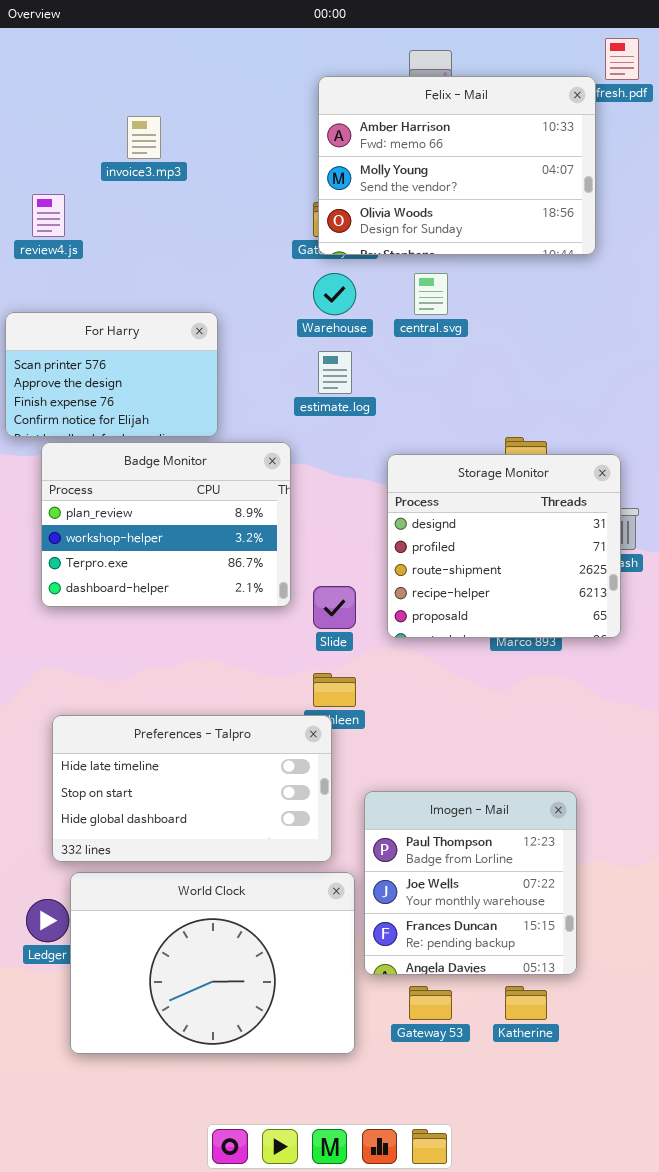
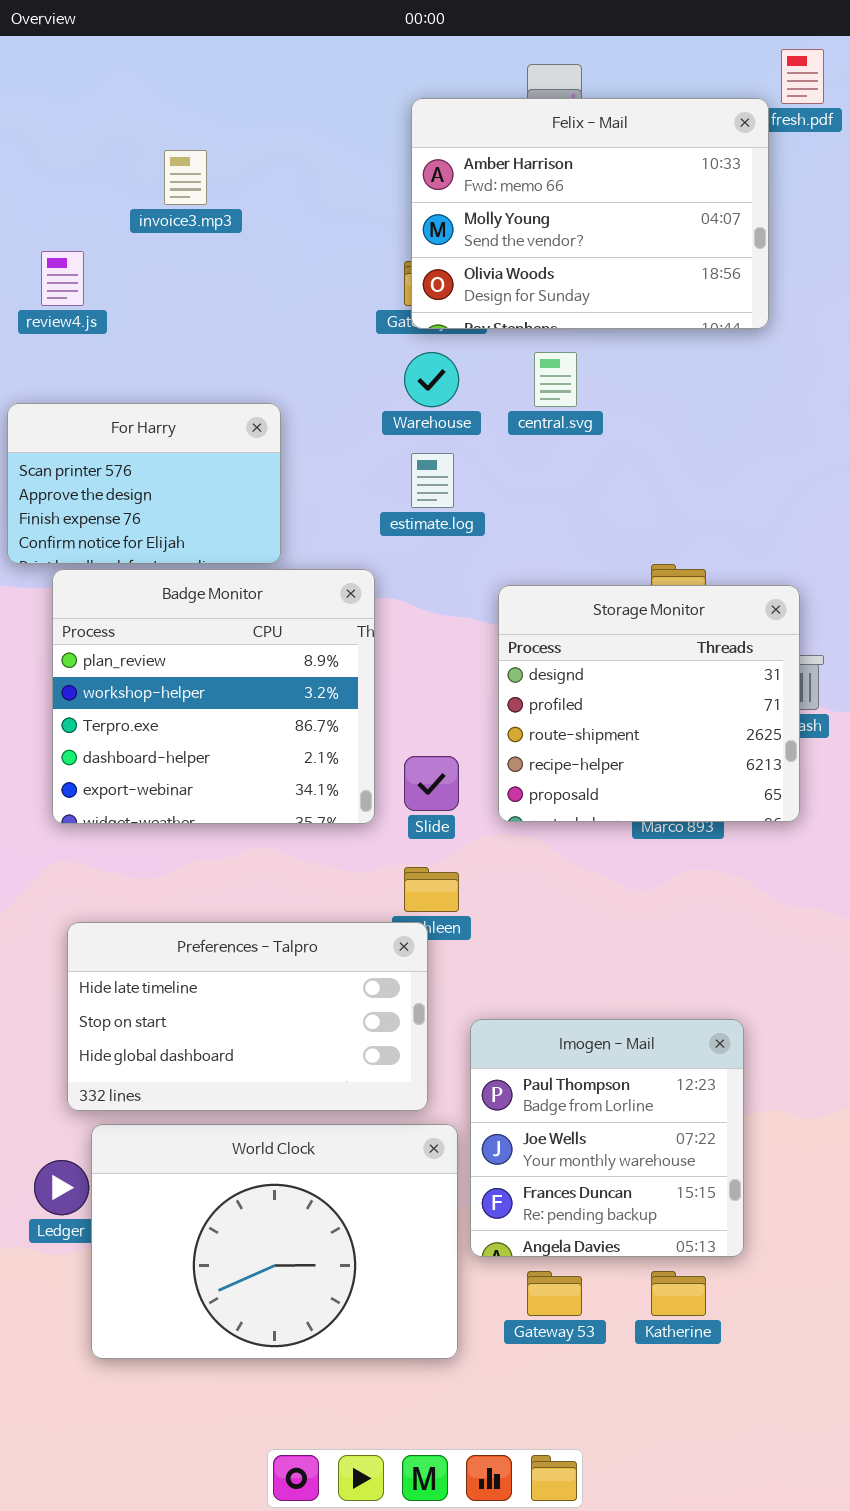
Badge Monitor: [41,442,291,607] -> [52,569,375,824], resized

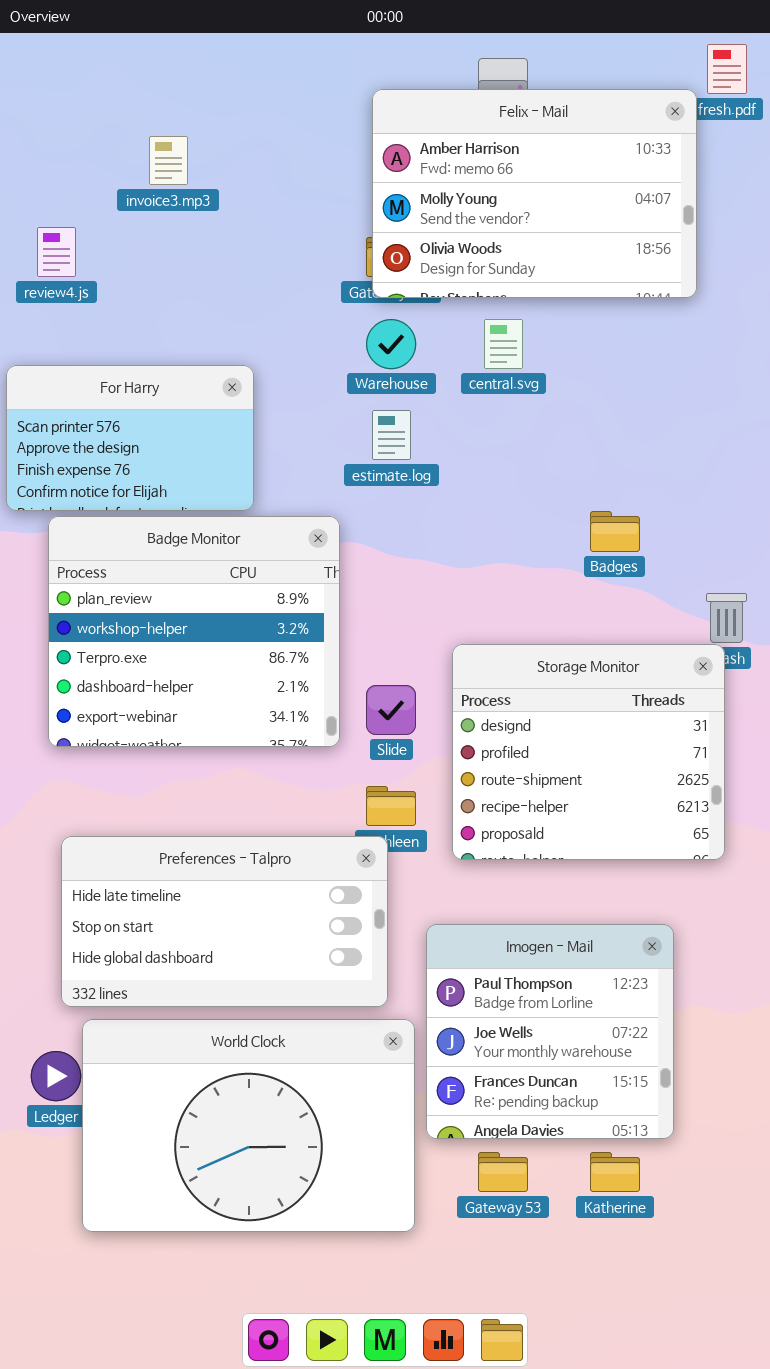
Storage Monitor: [498,585,800,822] -> [452,644,725,860], moved

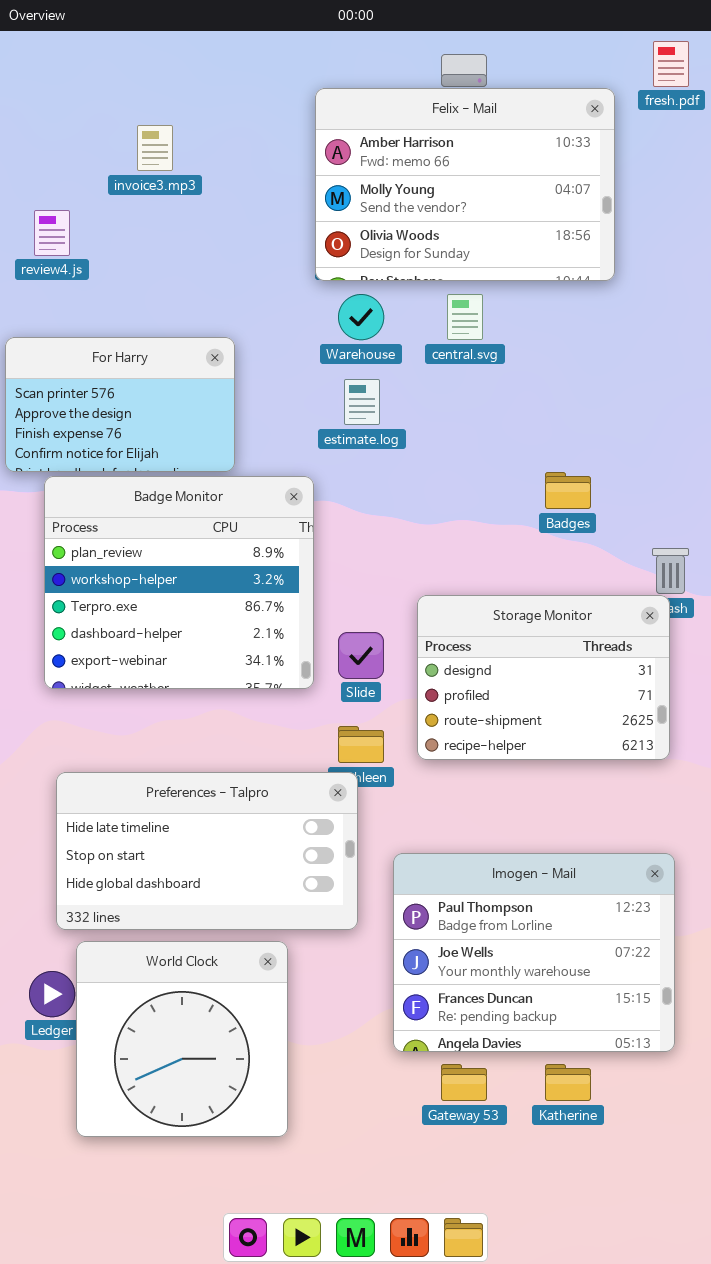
Felix - Mail: [372,89,697,298] -> [315,88,615,281], moved
Storage Monitor: [452,644,725,860] -> [417,595,670,760], resized
Imogen - Mail: [426,924,674,1139] -> [393,853,675,1052], resized
World Clock: [82,1019,415,1232] -> [76,941,288,1137], resized

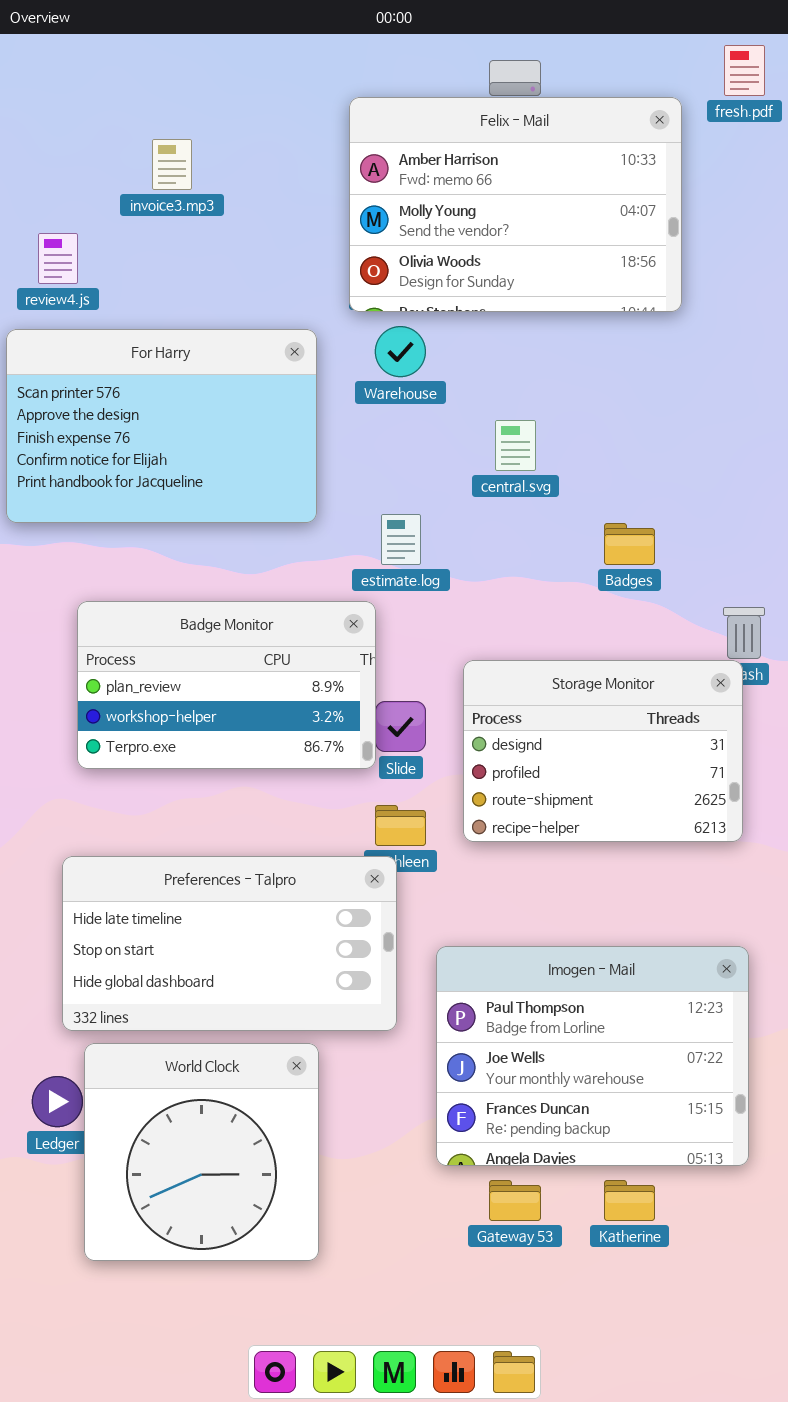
central.svg: [447,294,483,340] -> [495,420,536,471], moved
For Harry: [5,337,235,472] -> [6,329,317,523], resized
estimate.log: [344,379,380,425] -> [381,514,421,565], moved
Badge Monitor: [44,476,314,689] -> [77,601,376,769], moved, resized

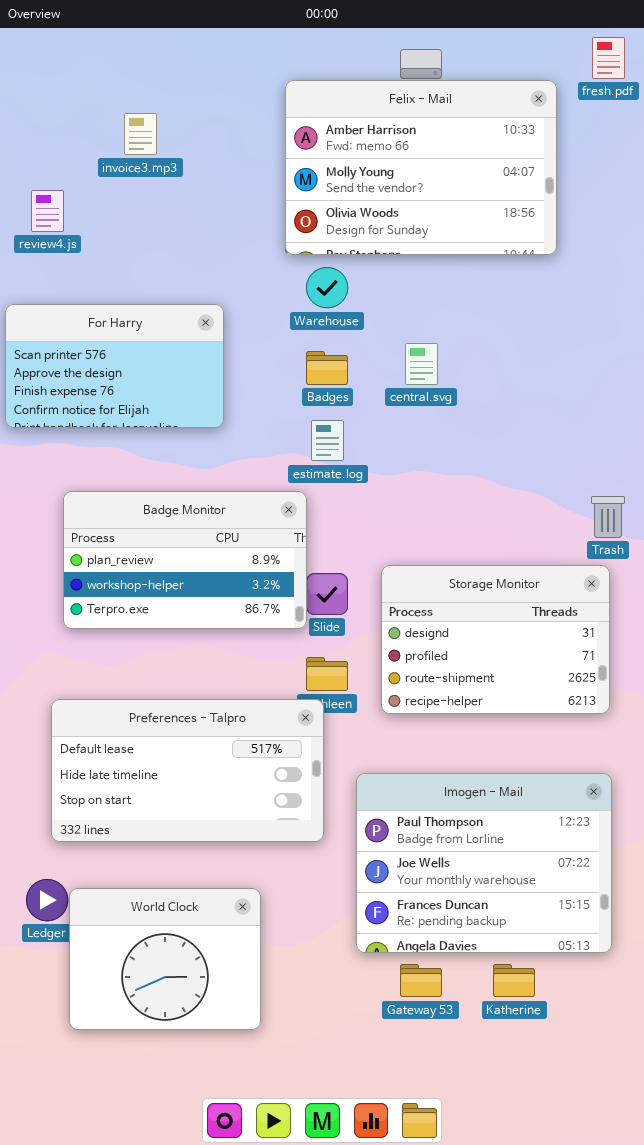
For Harry: [6,329,317,523] -> [5,304,224,428], resized
Badges: [604,523,655,565] -> [306,351,348,385], moved
Storage Monitor: [463,660,743,842] -> [381,565,610,714], moved
Preferences - Talpro: [62,856,397,1031] -> [51,699,324,842], scrolled up 1 row
World Clock: [84,1043,319,1261] -> [69,888,261,1030], resized

